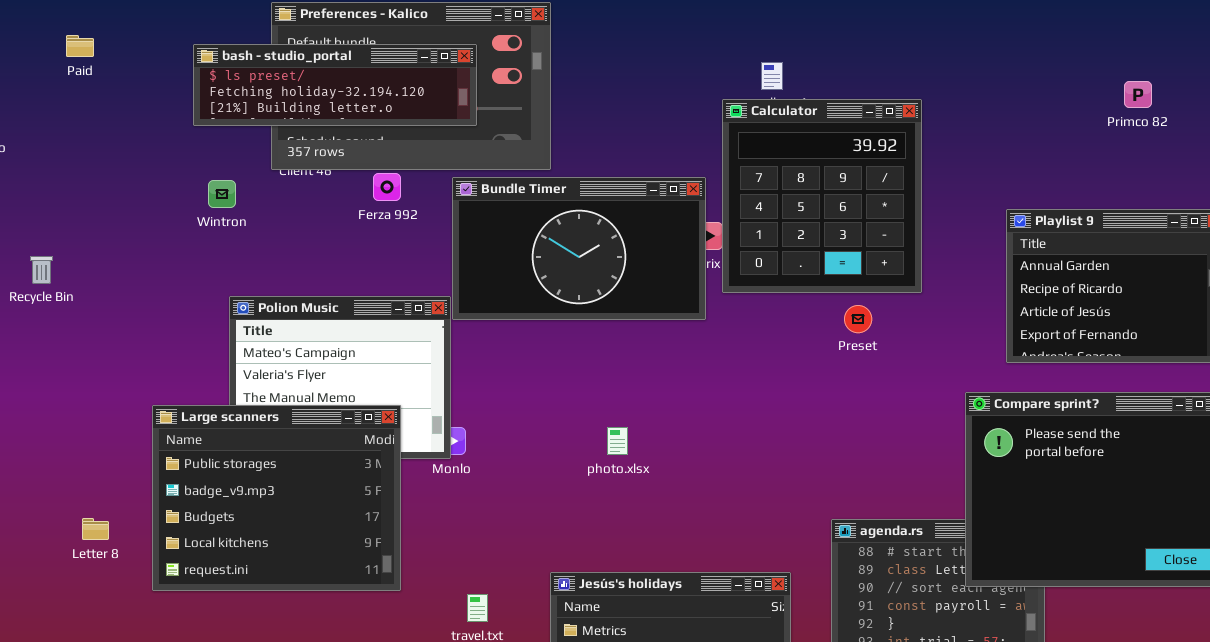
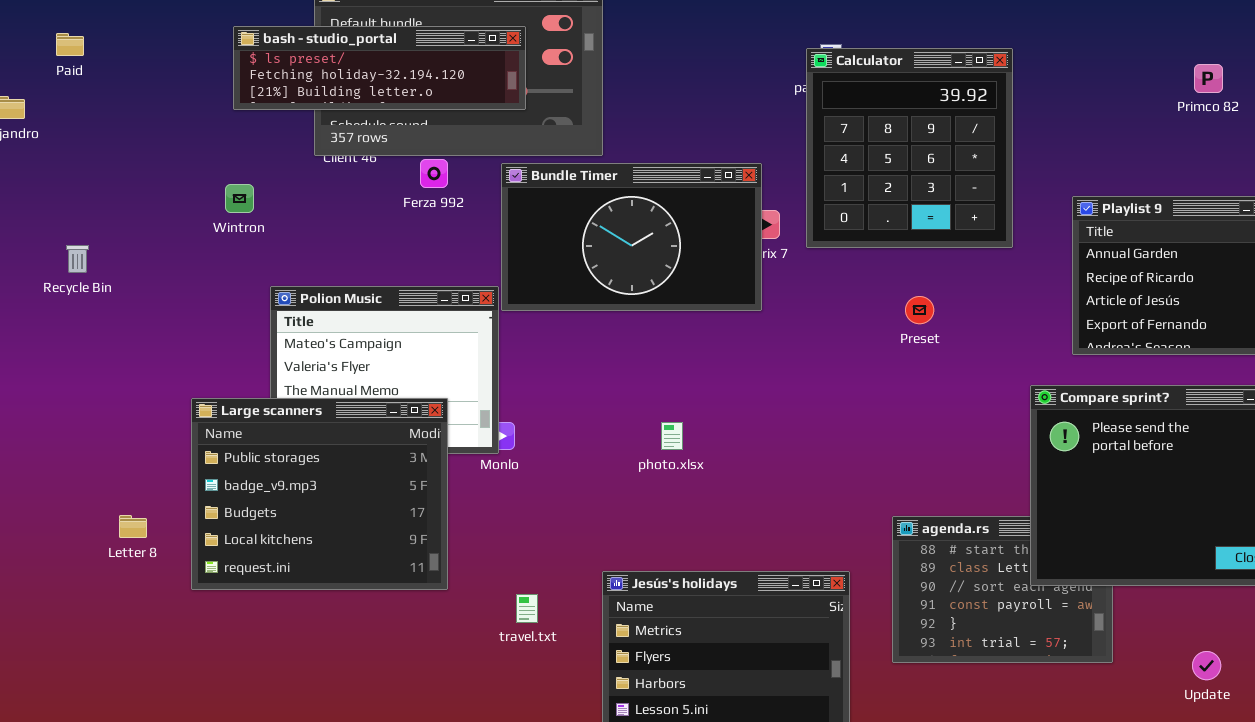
Paid: [66,35,94,57] -> [56,33,84,56], moved
Calculator: [722,99,922,293] -> [806,48,1013,248], moved
Wintron: [208,180,236,208] -> [225,184,254,213], moved

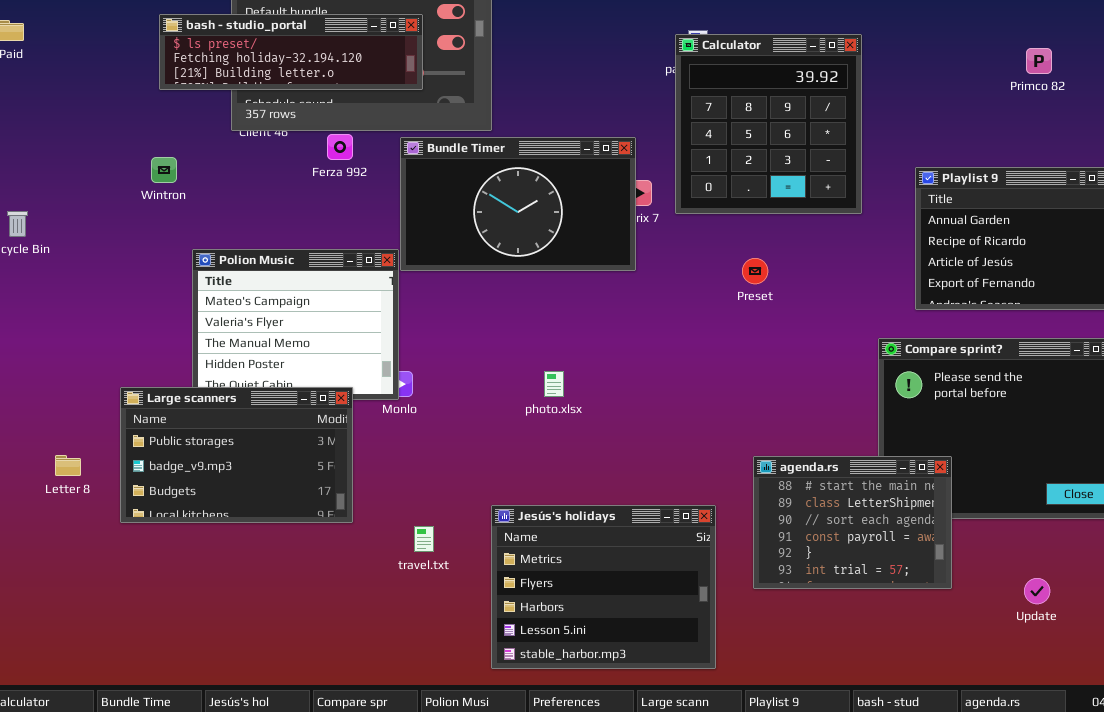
Preset: [905,296,934,324] -> [742,258,768,284], moved
Large scanners: [191,398,448,590] -> [120,387,353,523], resized
agenda.rs: [892,516,1113,663] -> [753,456,952,589], raised

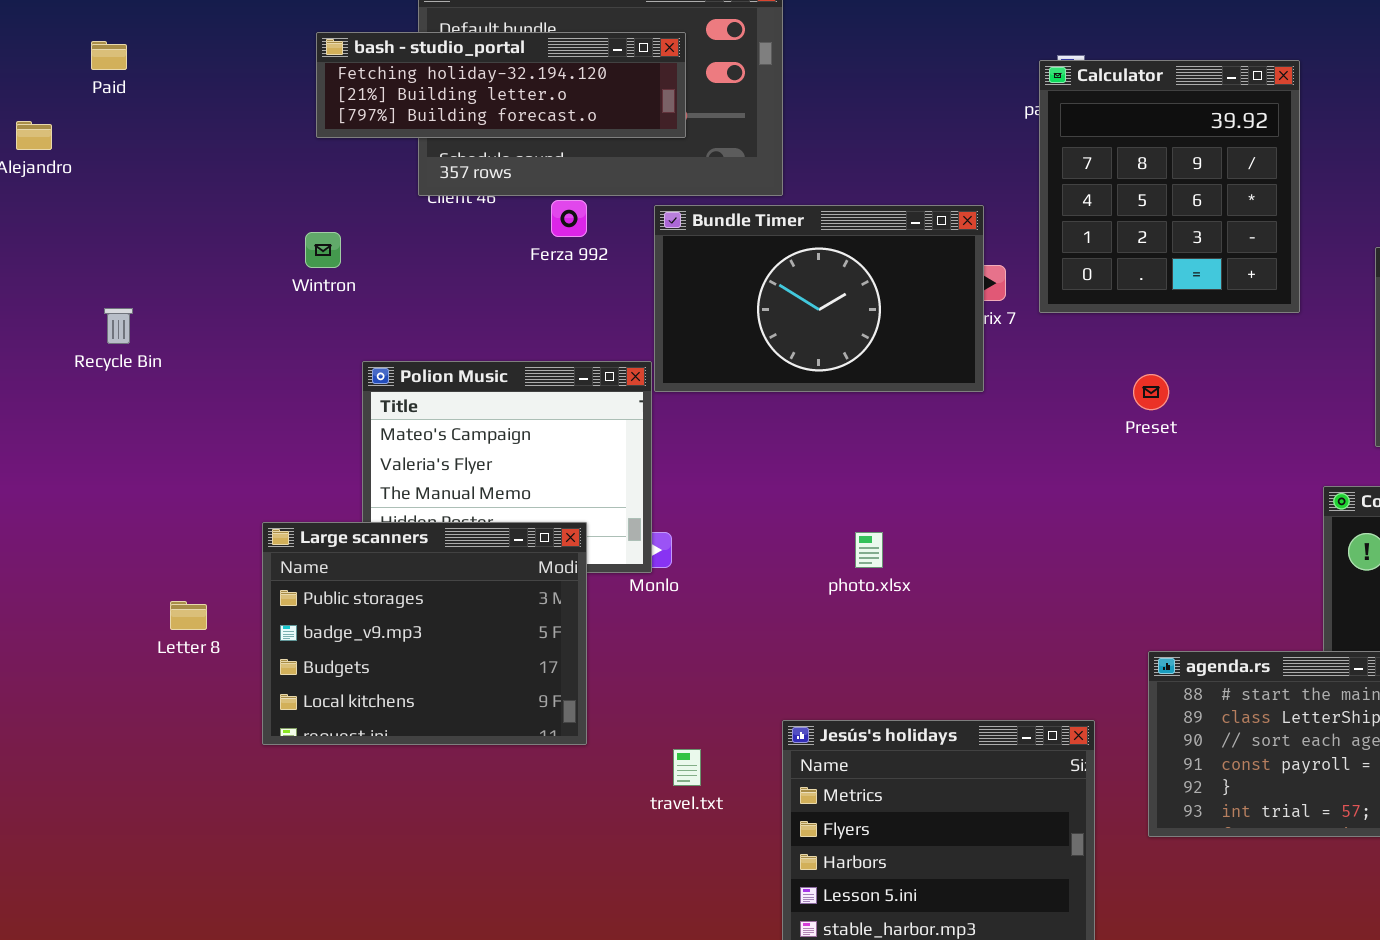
bash - studio_portal: [159,14,423,90] -> [316,32,686,138], scrolled down 1 row
Large scanners: [120,387,353,523] -> [262,522,587,745], resized
Letter 8: [55,455,81,476] -> [170,601,207,630], moved

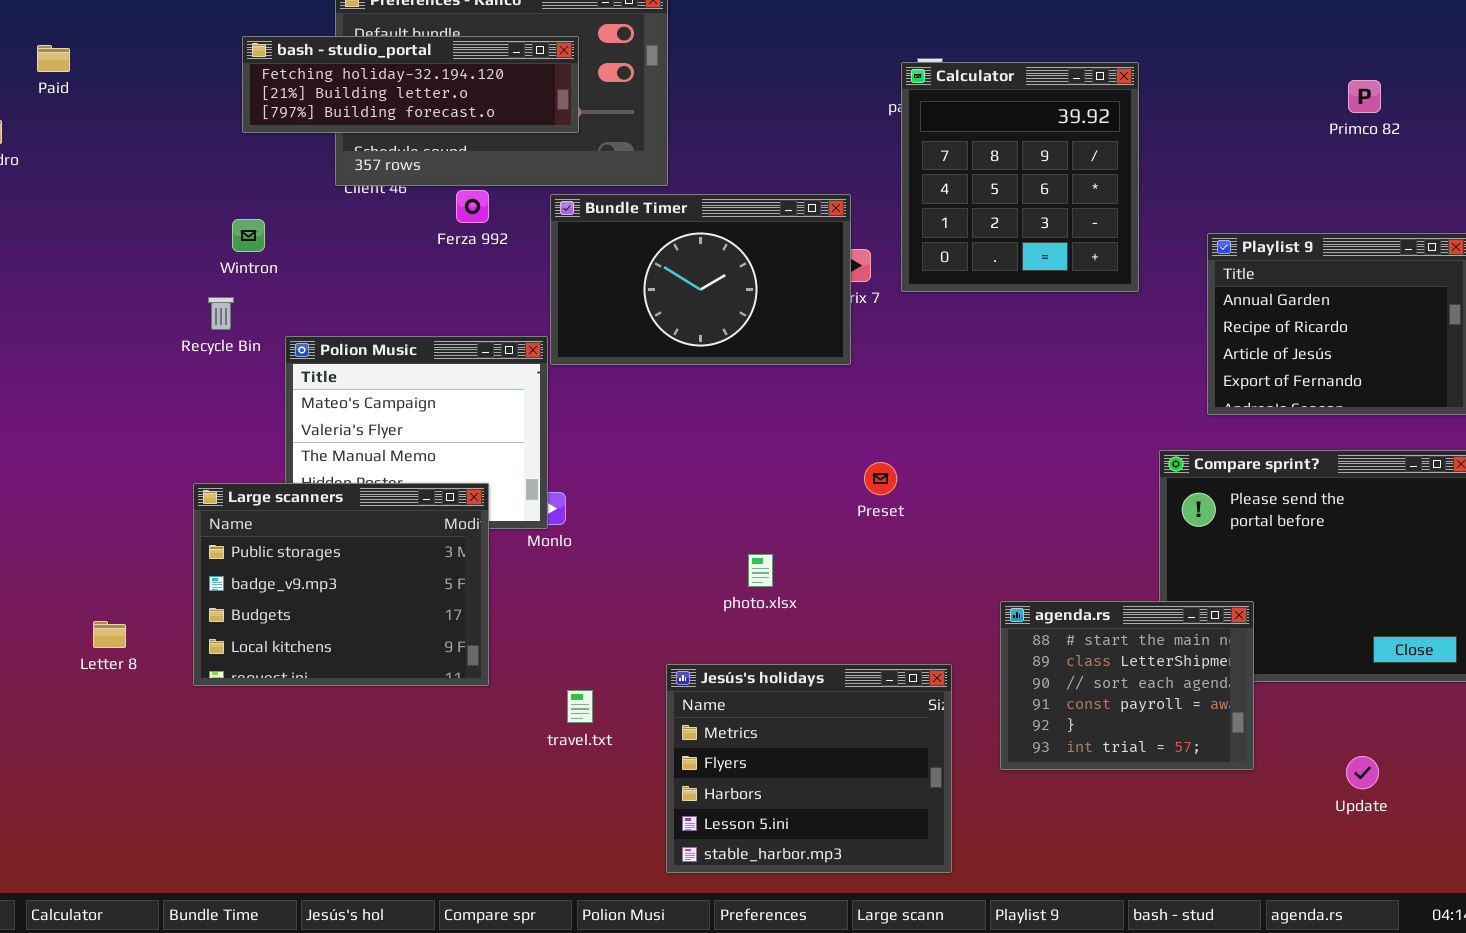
Recycle Bin: [104,308,133,344] -> [208,297,234,330], moved
Preset: [1133,374,1169,410] -> [864,462,897,495], moved
photo.xlsx: [855,532,883,568] -> [748,554,773,587], moved
Letter 8: [170,601,207,630] -> [93,621,126,648], moved

